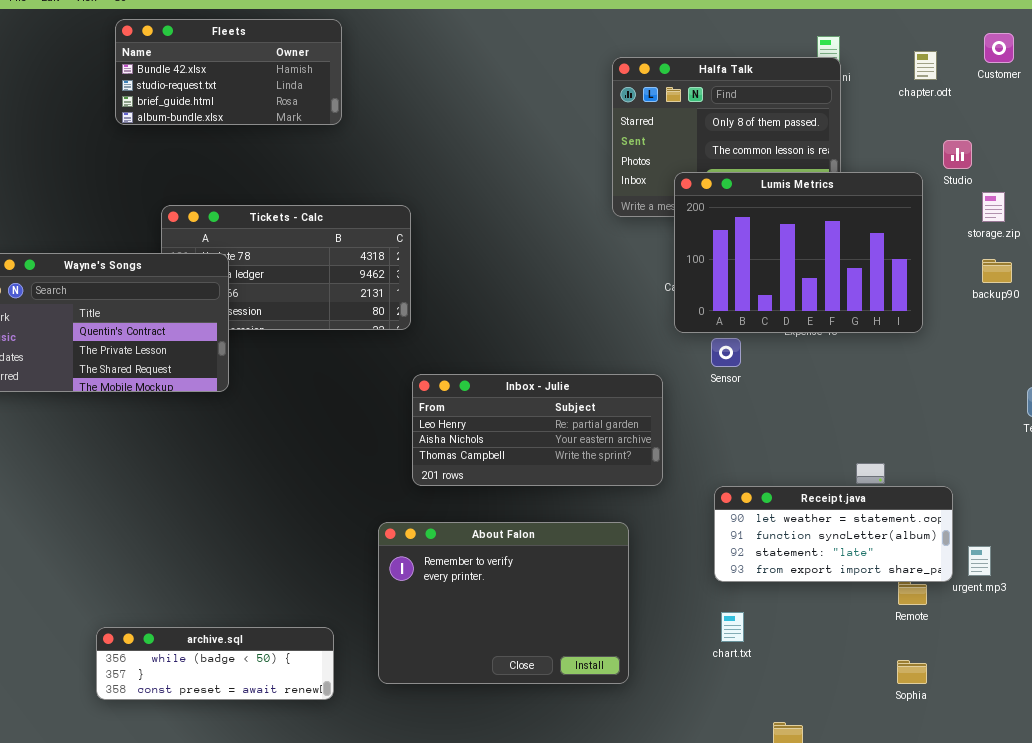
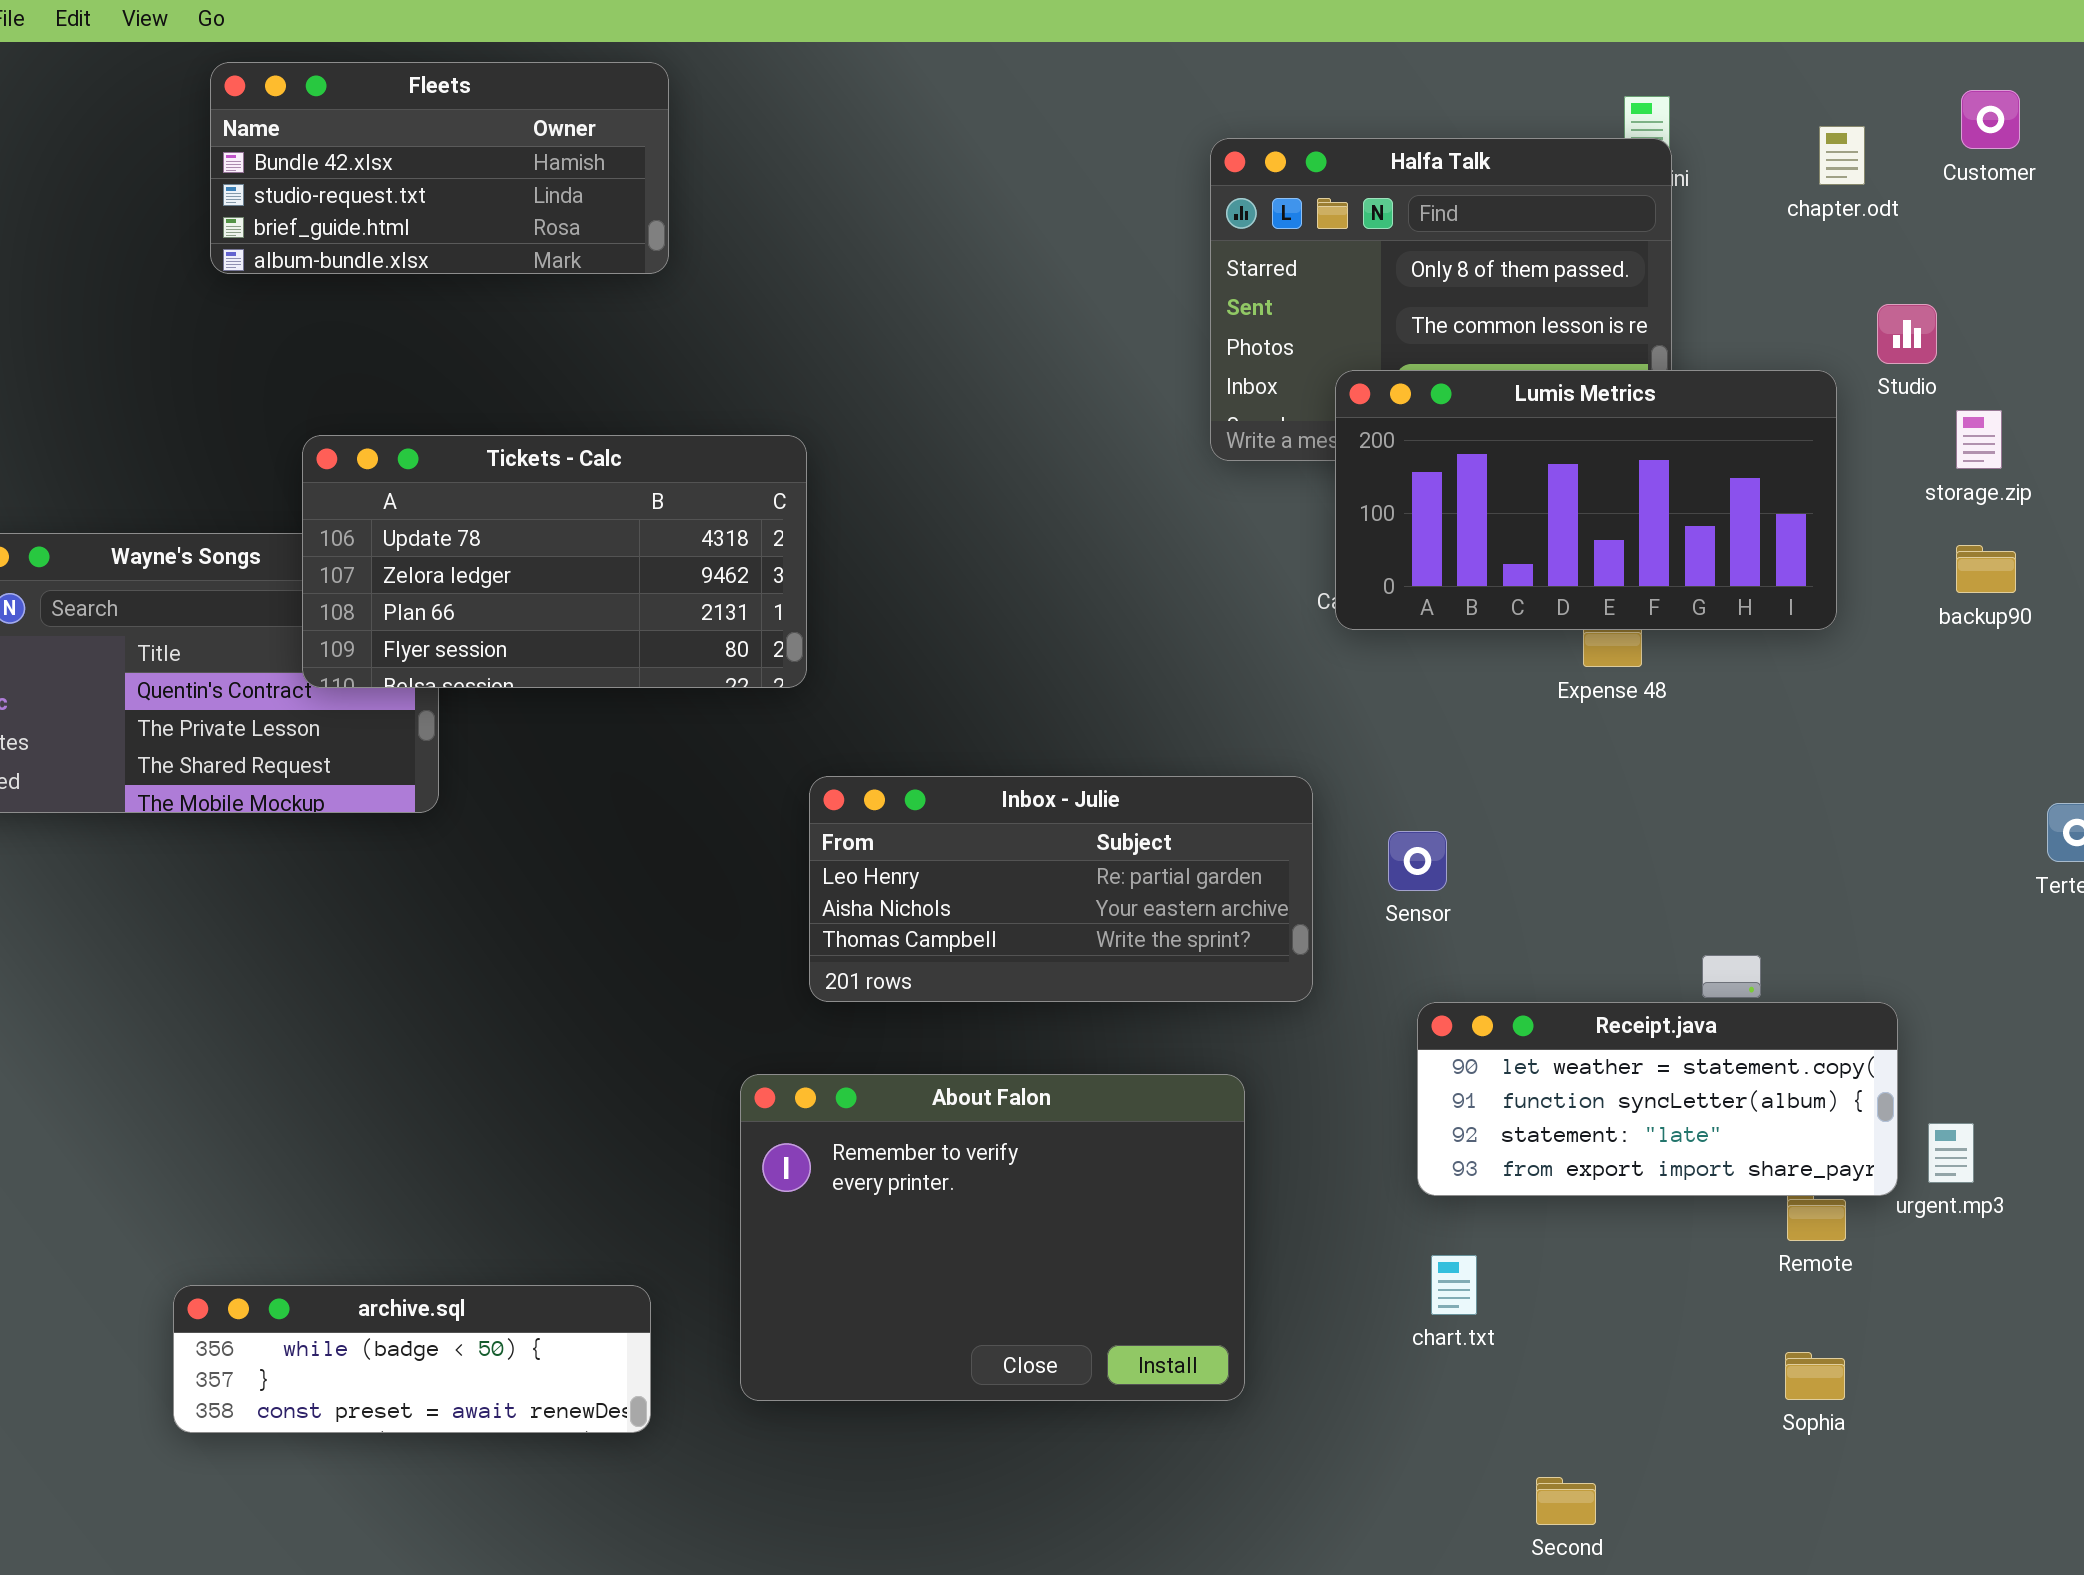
Lumis Metrics: [674,172,923,333] -> [1335,370,1837,630], resized
Tickets - Calc: [161,205,411,330] -> [302,435,807,688], raised
Sensor: [711,338,741,367] -> [1388,831,1447,891], moved

